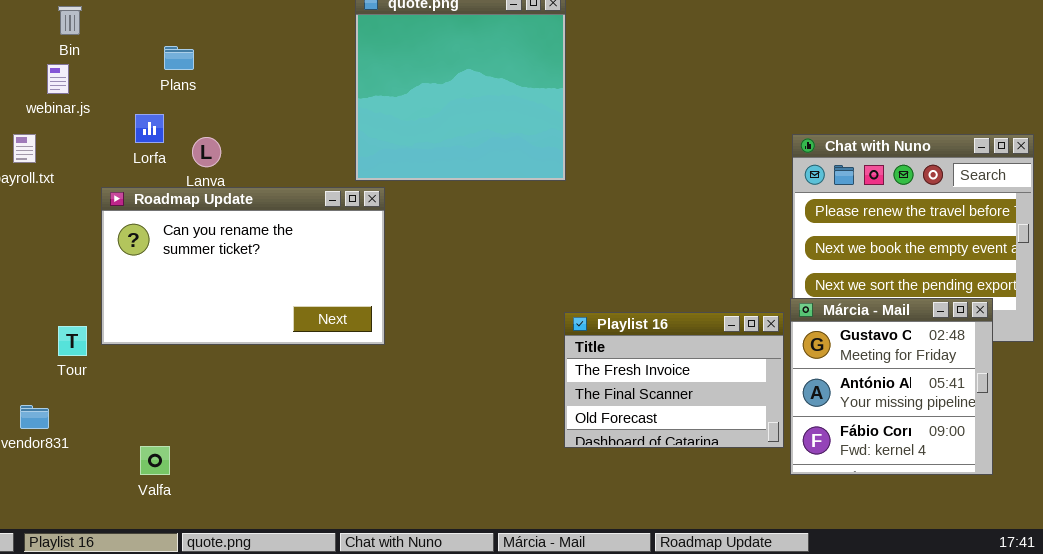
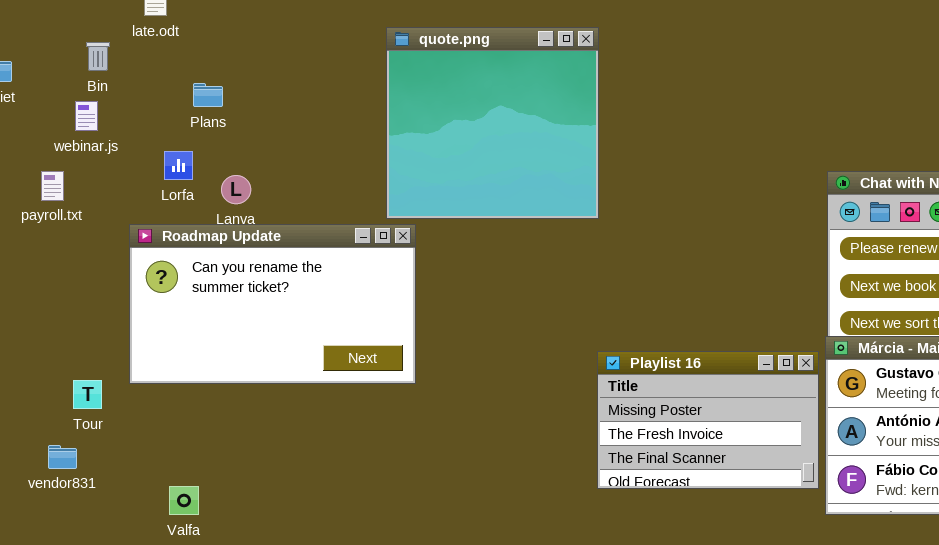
Playlist 16: [564,312,784,448] -> [597,351,819,489], scrolled up 1 row
Tour: [58,326,87,356] -> [73,380,102,409], moved

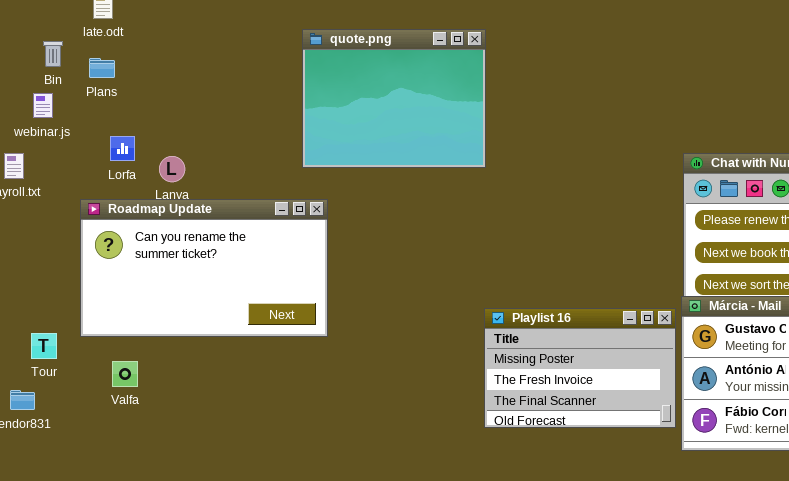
quote.png: [386,27,599,219] -> [302,29,486,168], resized
Plans: [193,83,223,107] -> [89,58,115,78], moved
Valfa: [169,486,199,515] -> [112,361,138,387], moved

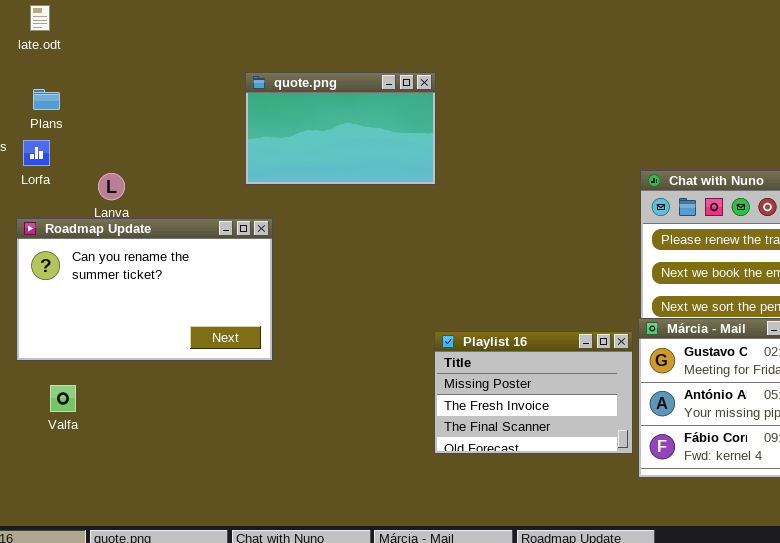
quote.png: [302,29,486,168] -> [245,72,436,185], resized
Plans: [89,58,115,78] -> [33,89,60,110], moved
Lorfa: [110,136,135,161] -> [23,140,50,166], moved

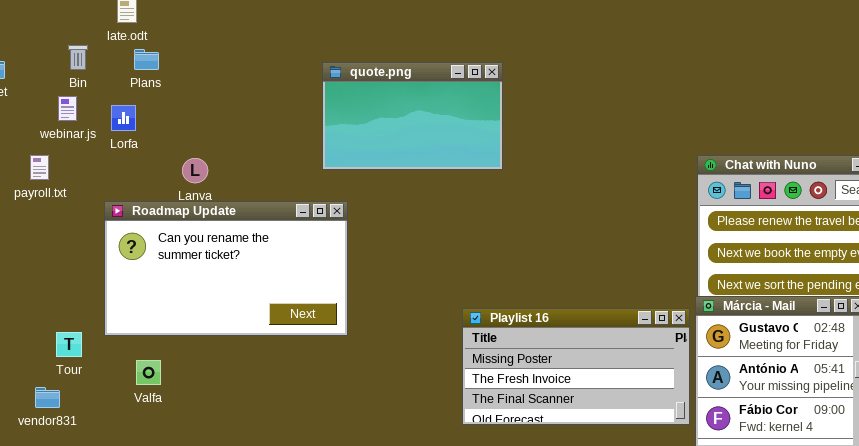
Plans: [33,89,60,110] -> [134,49,159,70], moved
Lorfa: [23,140,50,166] -> [111,105,136,131], moved
Playlist 16: [434,331,633,454] -> [462,308,690,425], resized

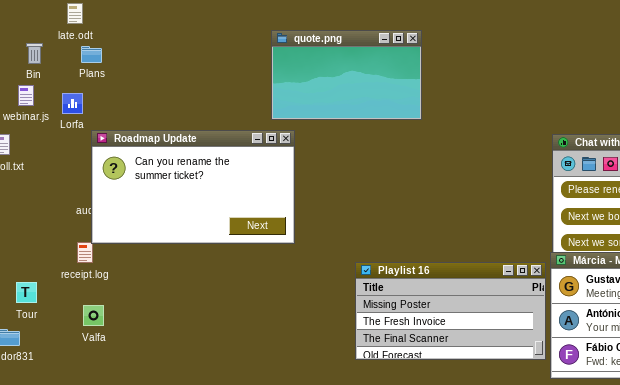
quote.png: [322,62,503,170] -> [271,30,422,120], moved
Roadmap Update: [104,201,348,336] -> [91,130,295,244], moved

